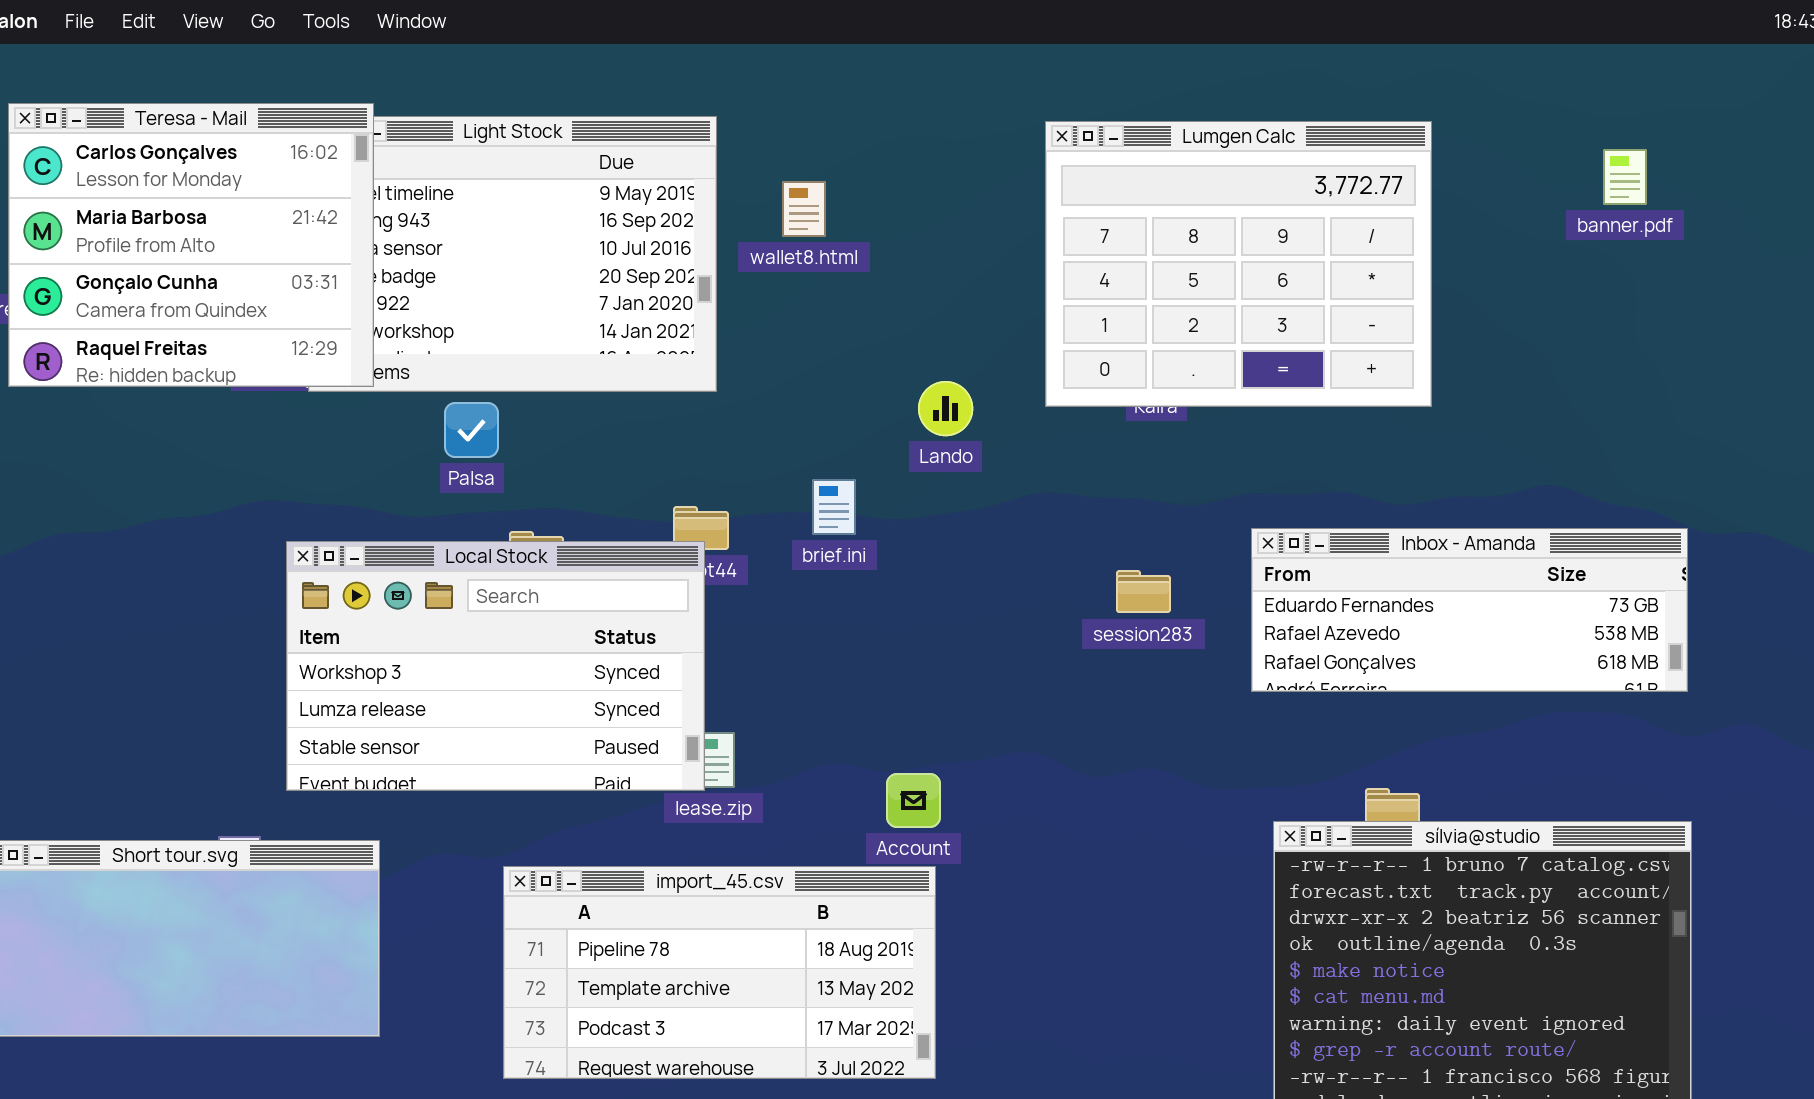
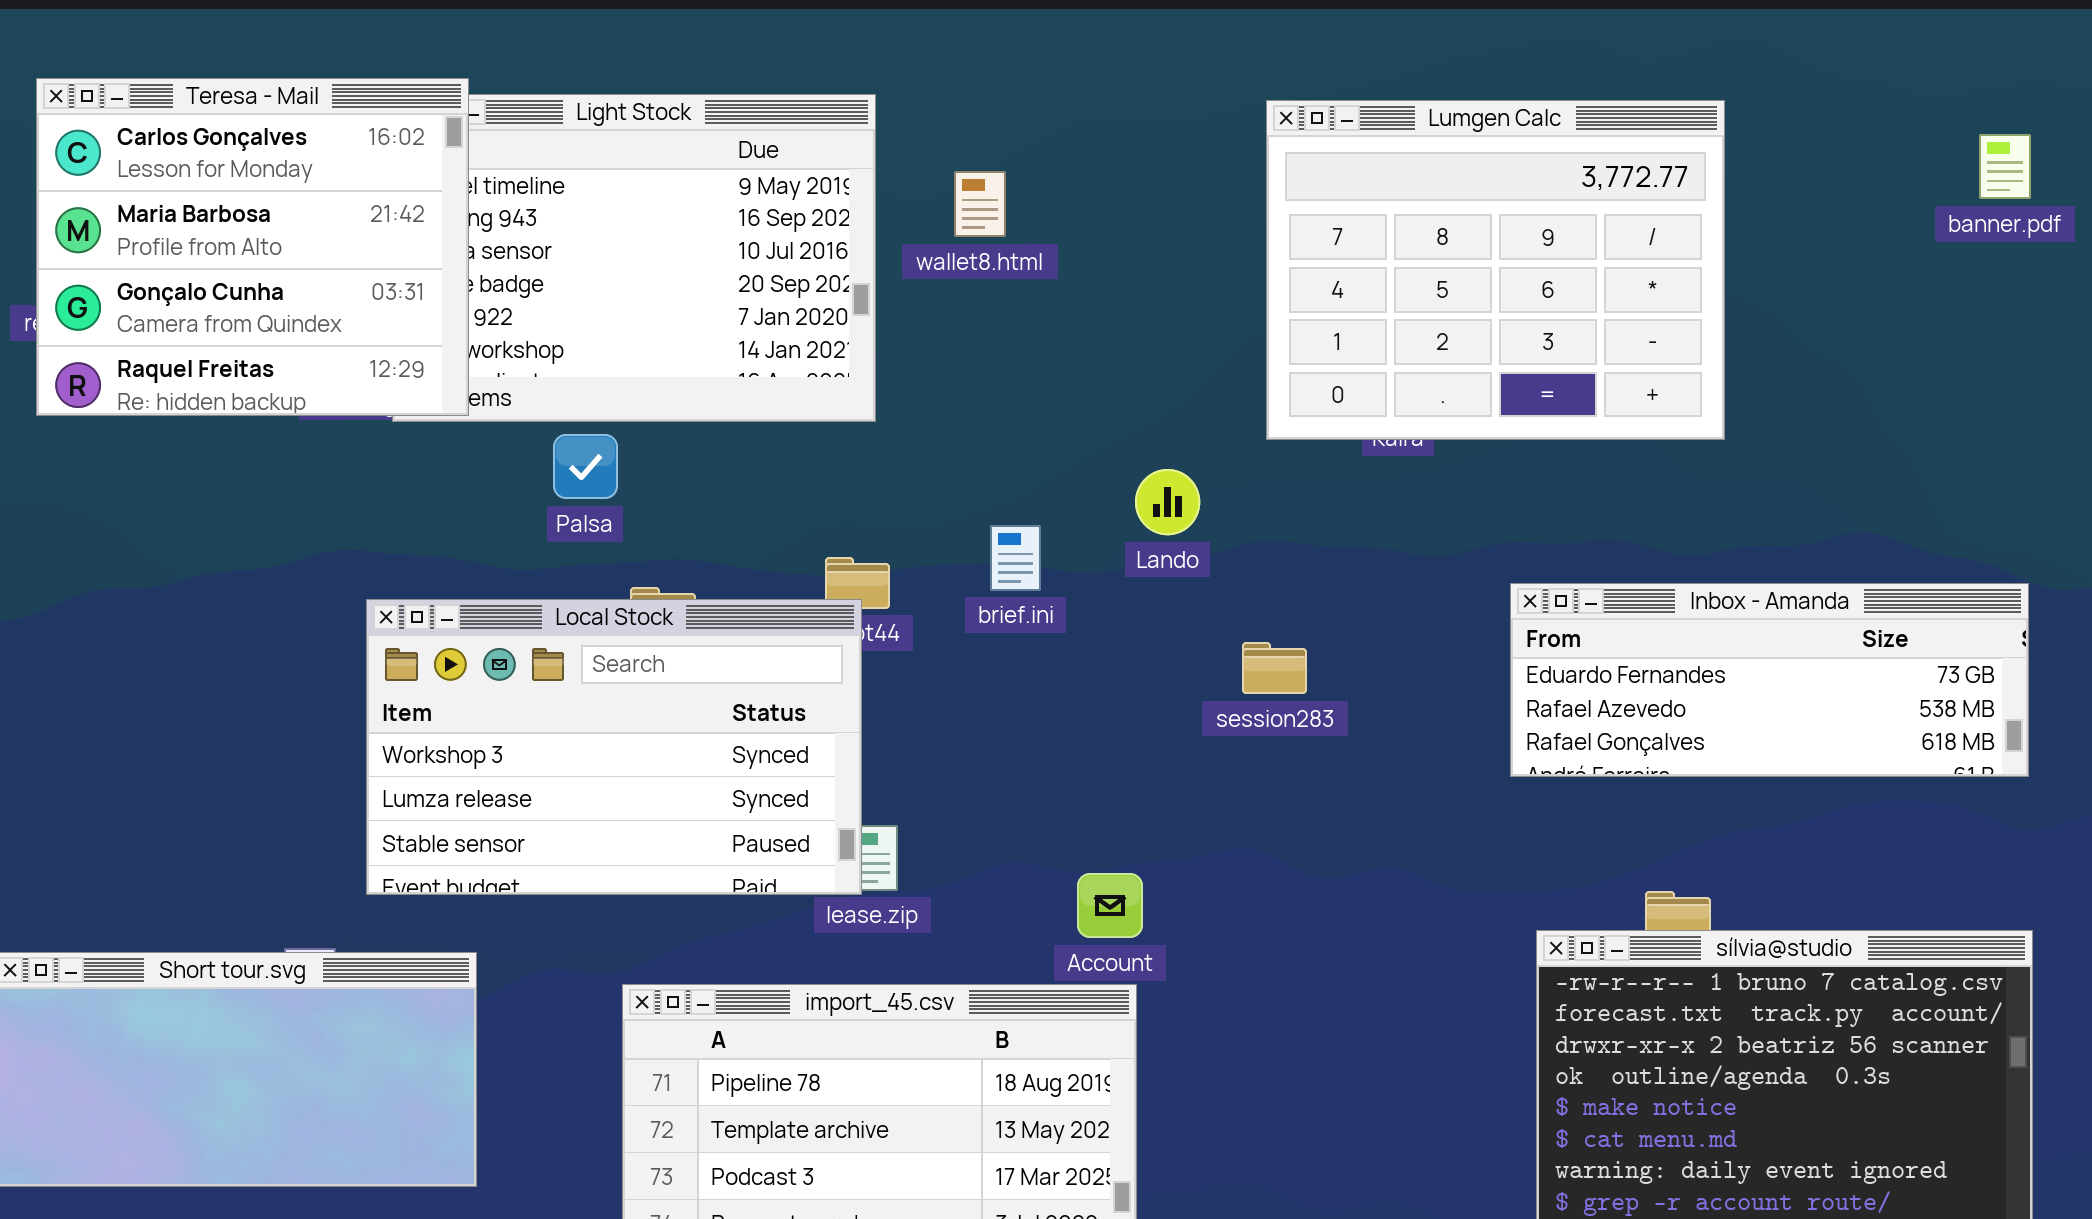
banner.pdf: [1603,149,1647,205] -> [1979,134,2031,199], moved
Lando: [918,381,973,436] -> [1135,469,1200,535], moved
session283: [1116,570,1171,613] -> [1242,642,1307,694], moved

